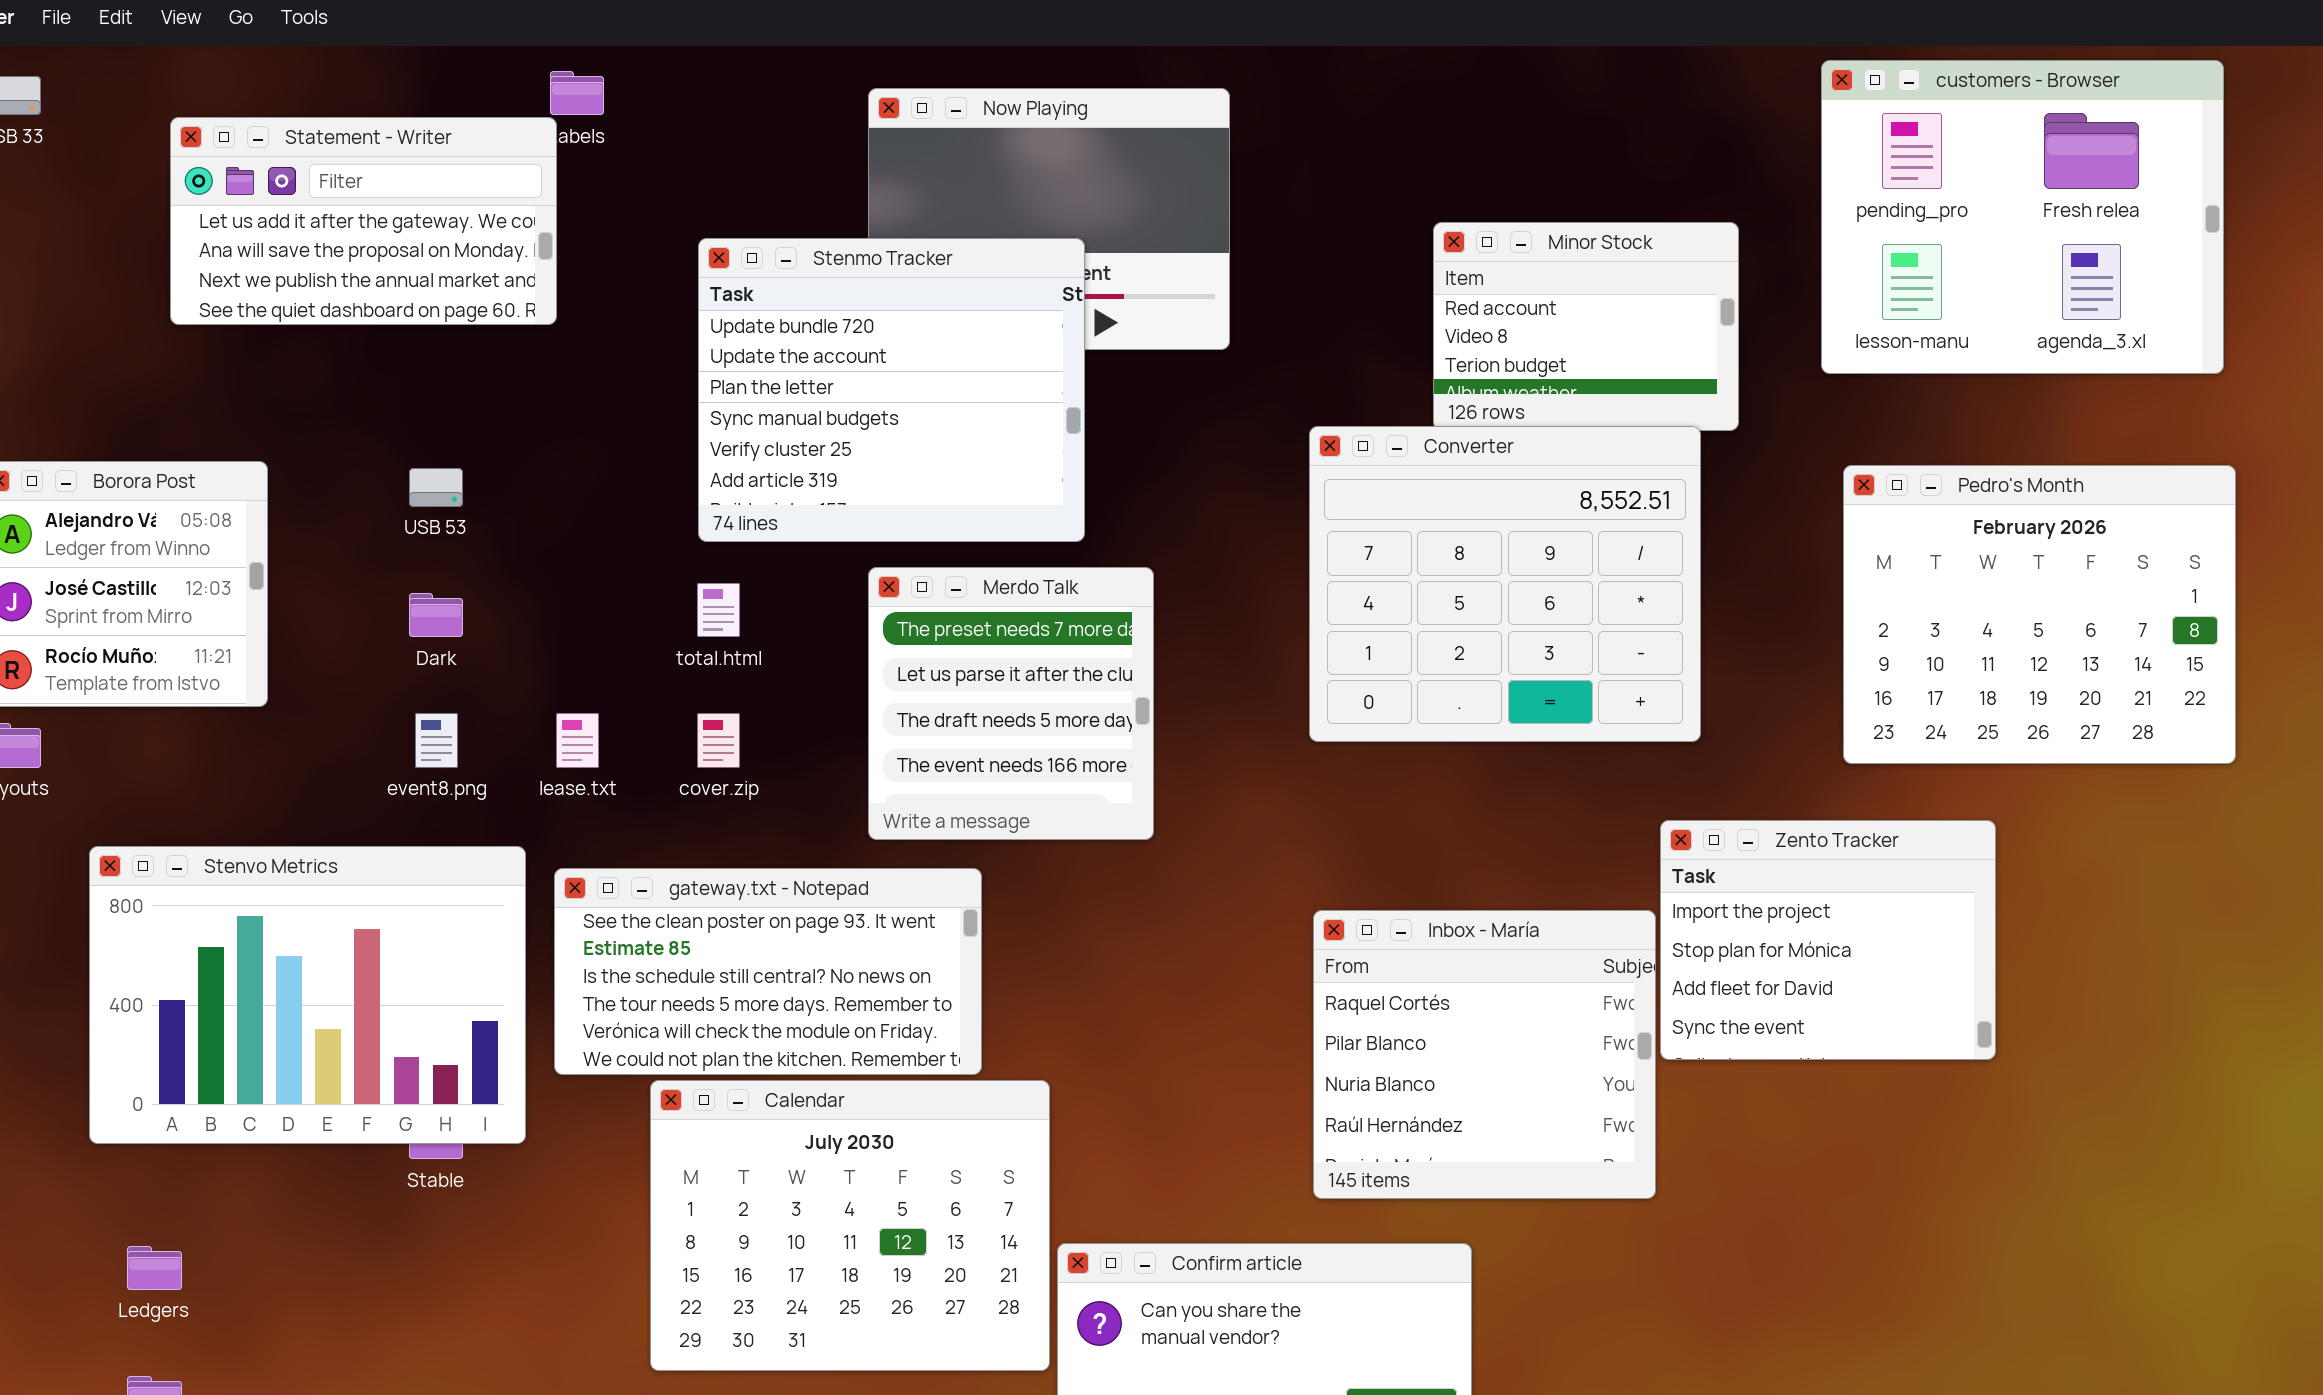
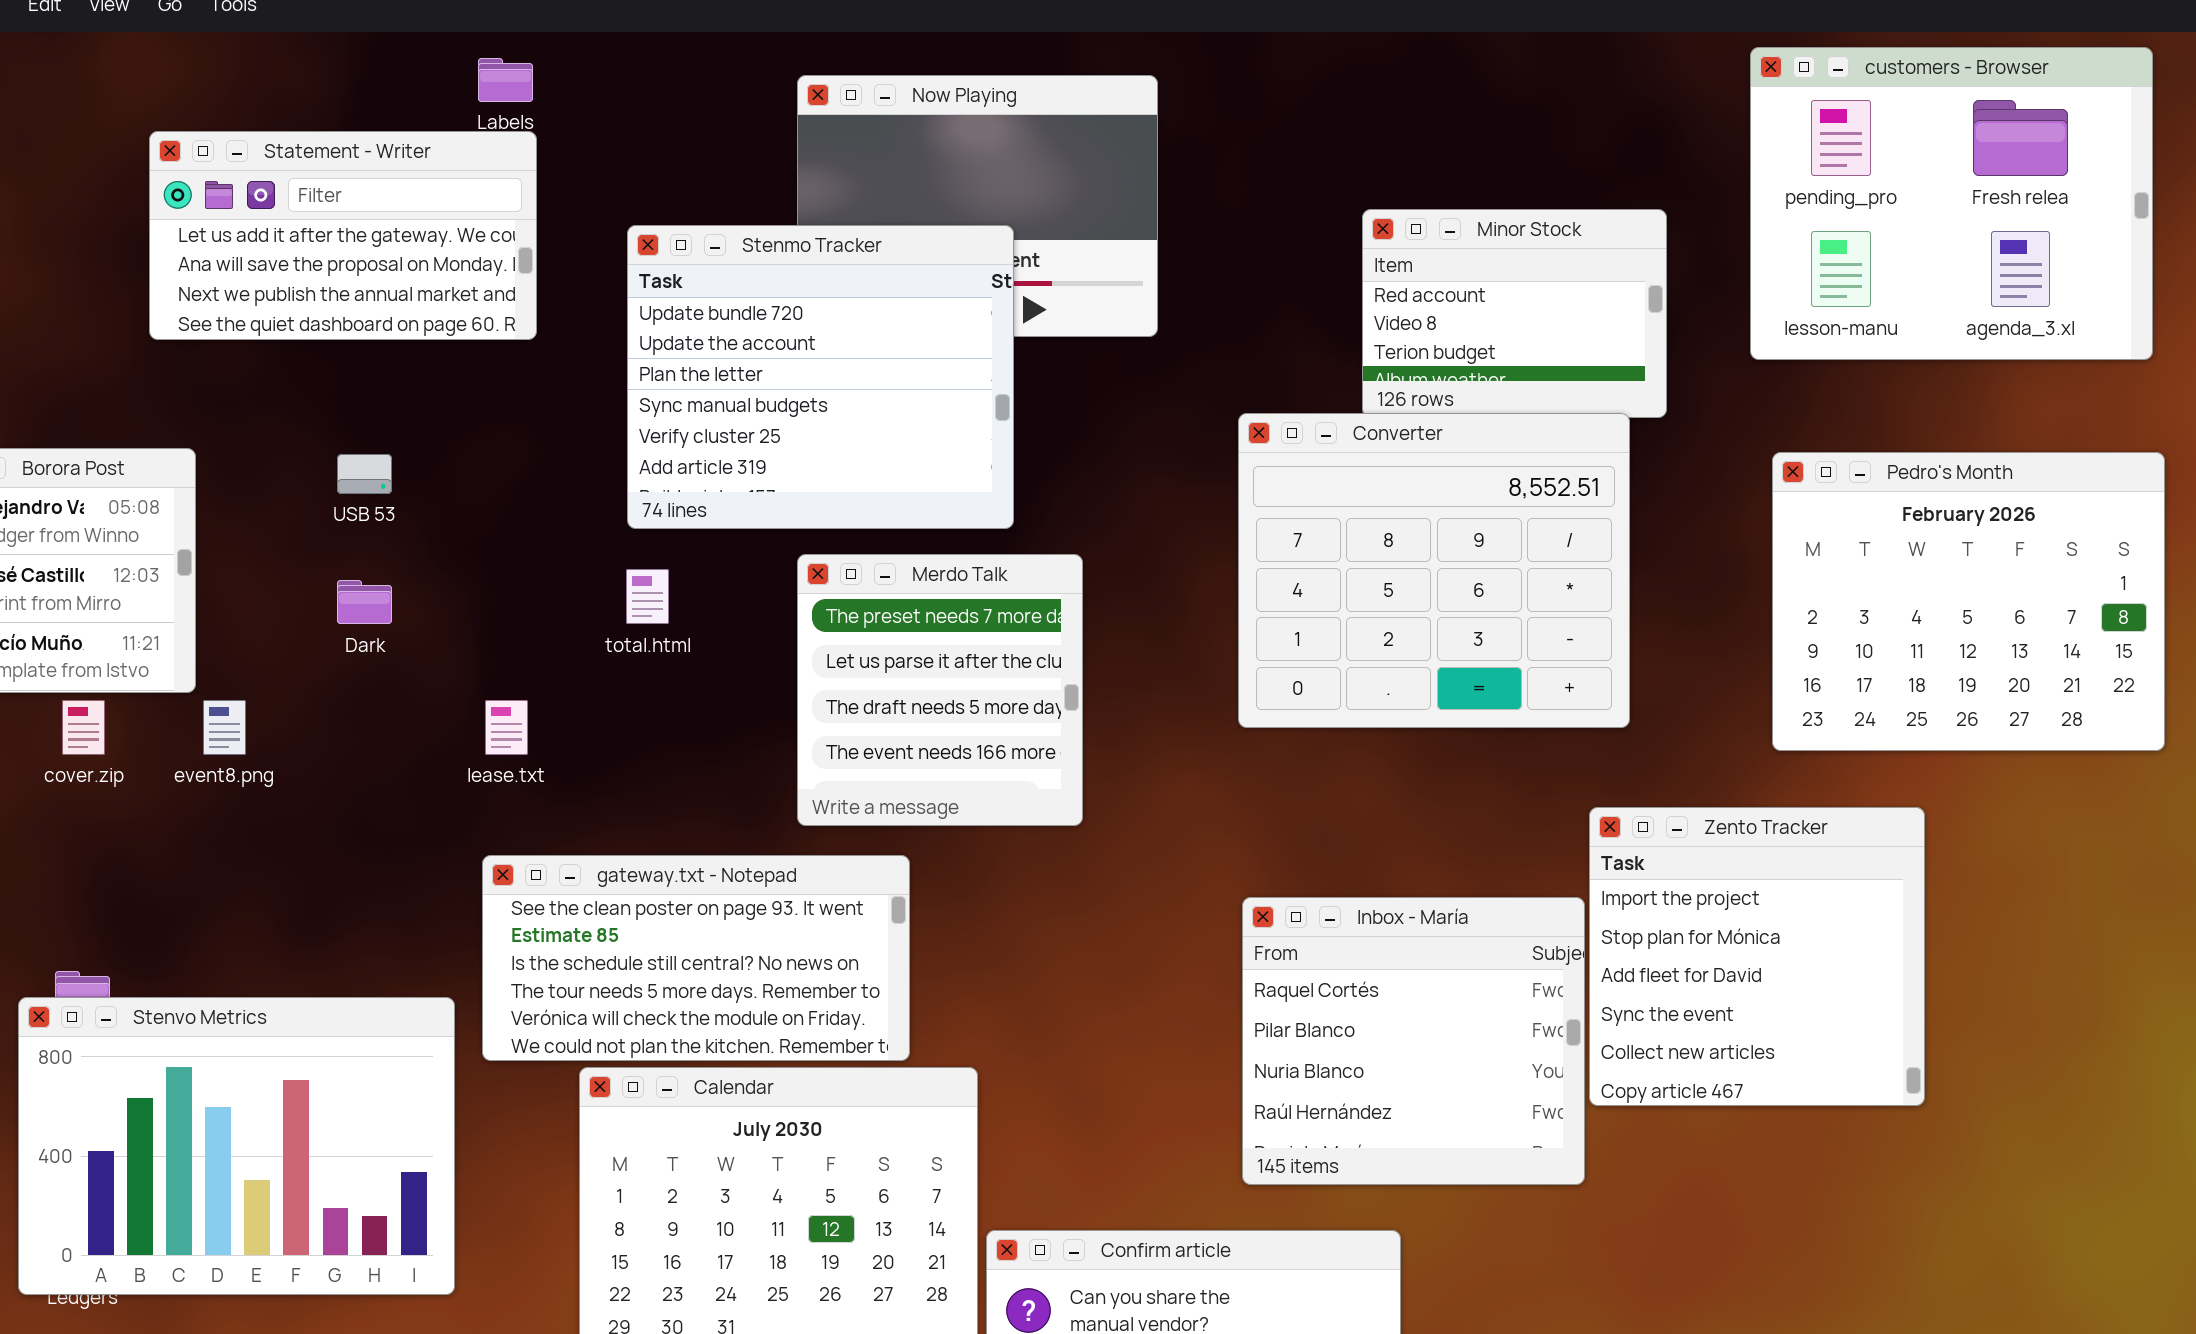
Statement - Writer: [170,117,557,325] -> [149,131,537,340], moved
event8.png: [415,713,458,768] -> [203,700,246,755], moved
cover.zip: [697,713,740,768] -> [62,700,105,755], moved
Zento Tracker: [1660,820,1996,1060] -> [1589,807,1925,1106], resized
Stenvo Metrics: [89,846,526,1144] -> [18,997,455,1295], moved

